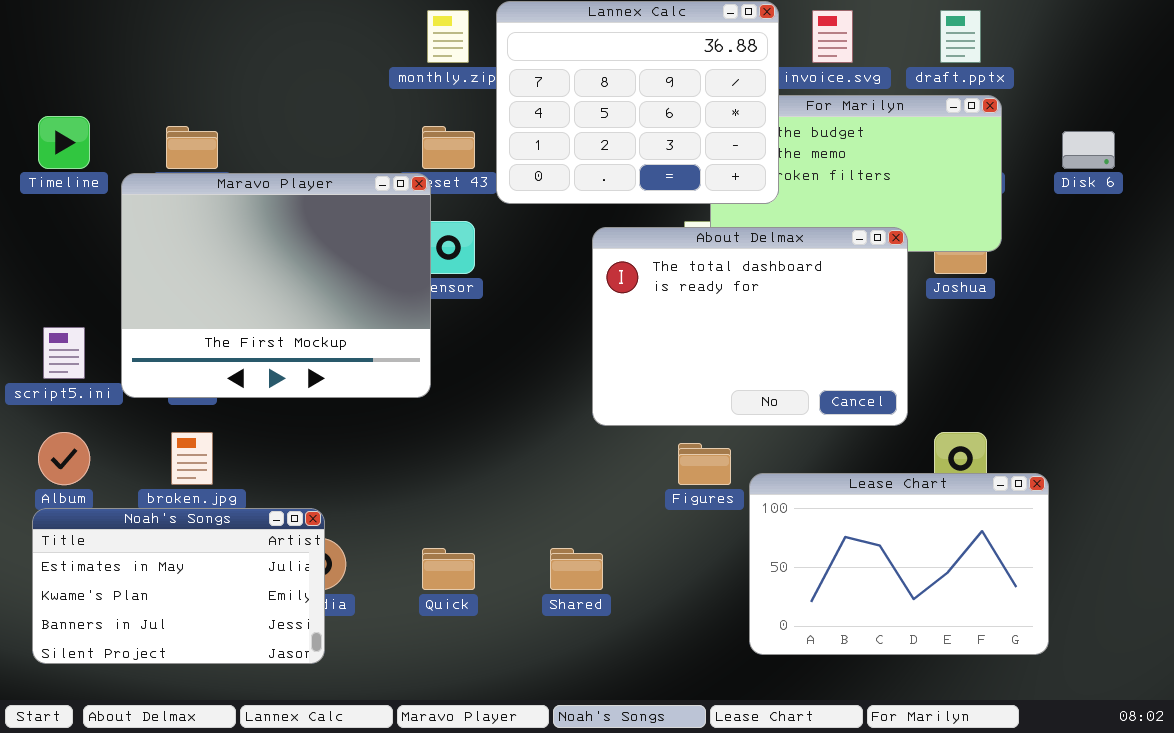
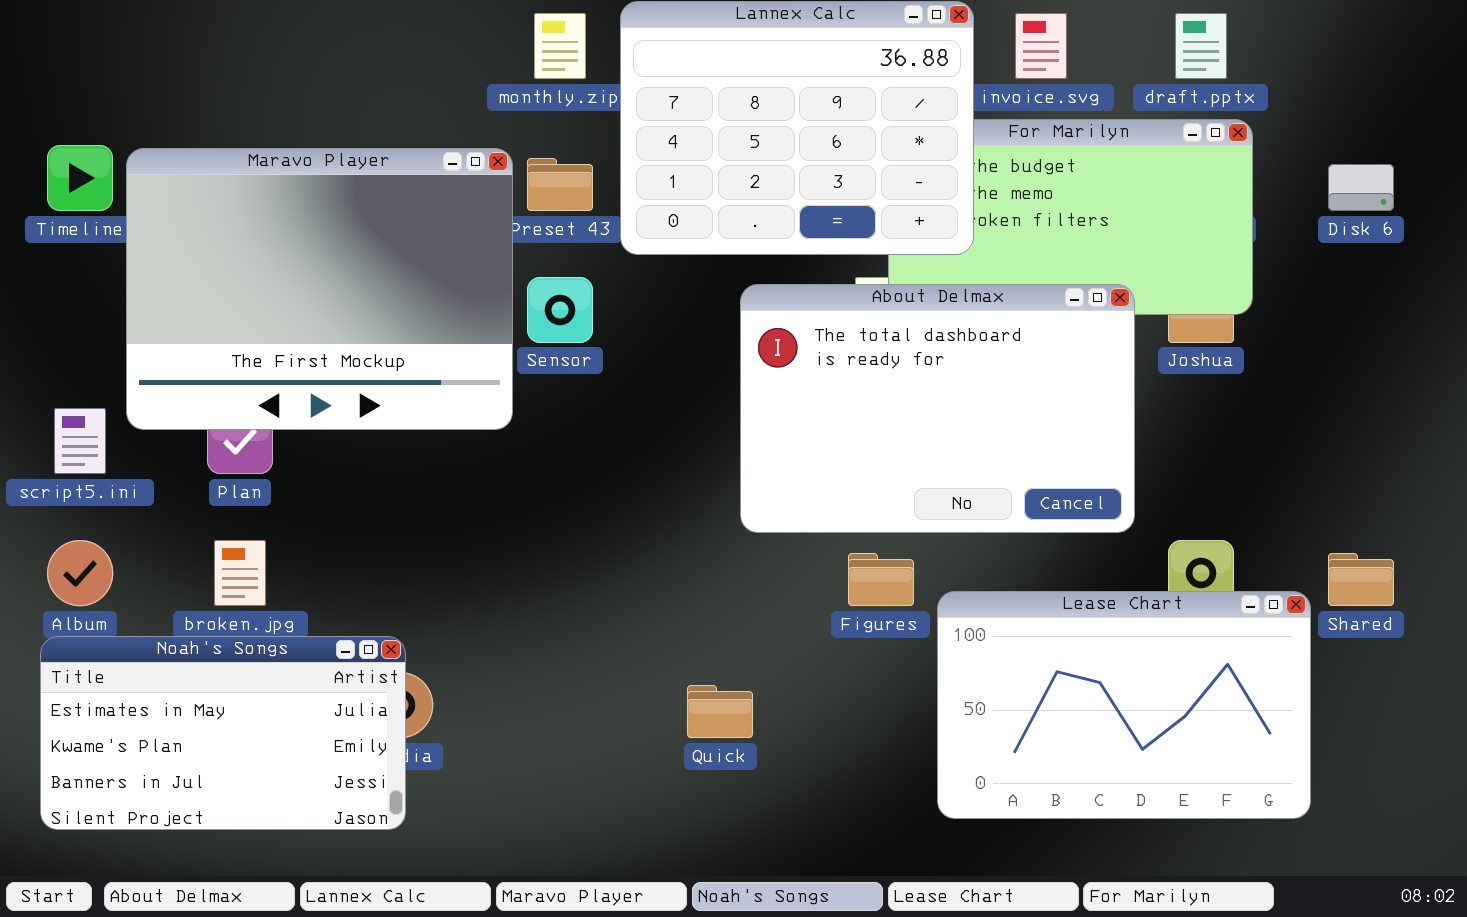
Maravo Player: [121,173,431,398] -> [126,148,513,430], moved
Quick: [422,548,475,590] -> [687,685,753,738], moved
Shared: [550,548,603,590] -> [1328,553,1394,606], moved

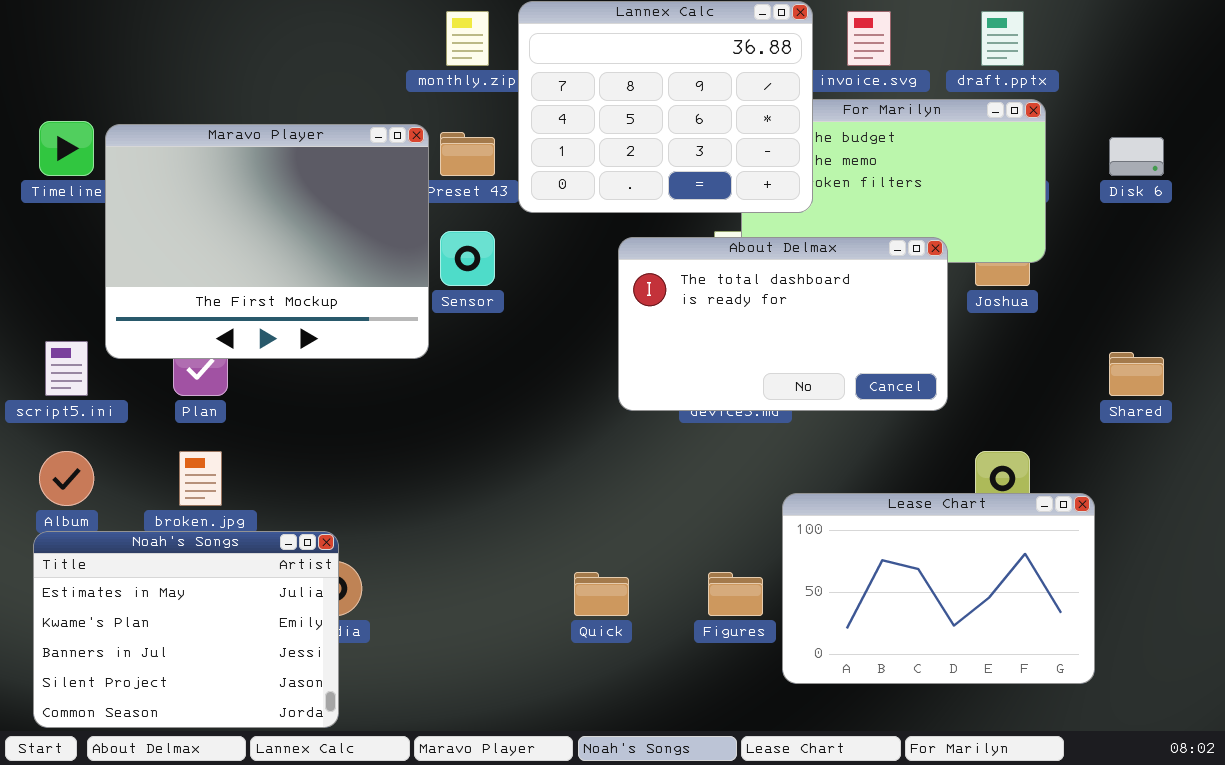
About Delmax: [740,284,1135,533] -> [618,237,948,411], resized
Figures: [848,553,914,606] -> [708,572,763,616], moved
Shared: [1328,553,1394,606] -> [1109,352,1164,396], moved
Noah's Songs: [40,636,406,830] -> [33,531,339,728], resized

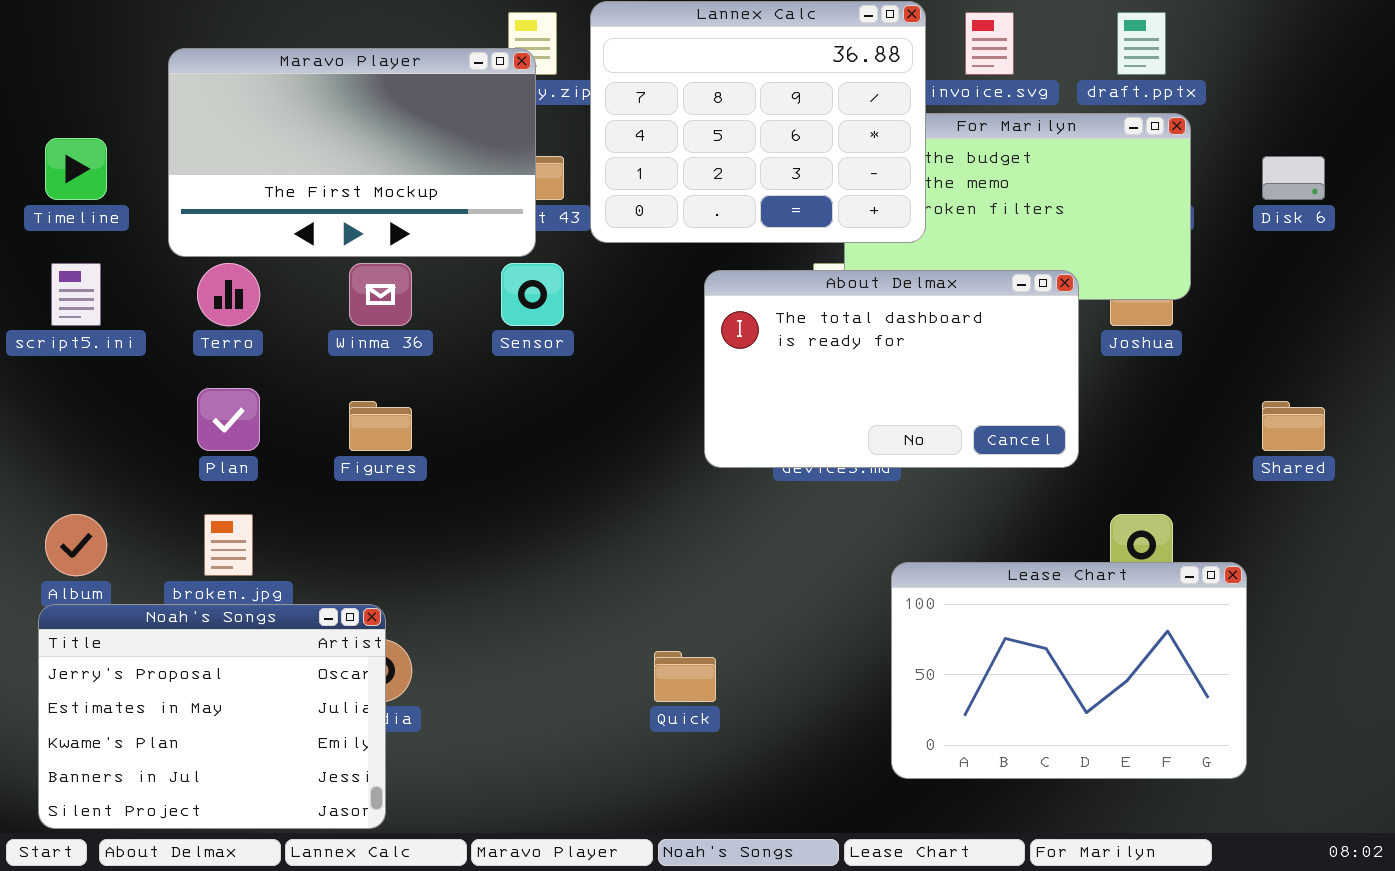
Maravo Player: [105,124,429,359] -> [168,48,536,257], moved, resized
script5.ini: [45,341,88,396] -> [51,263,101,326], moved
Noah's Songs: [33,531,339,728] -> [38,604,386,829], scrolled up 1 row
Figures: [708,572,763,616] -> [349,401,412,451], moved

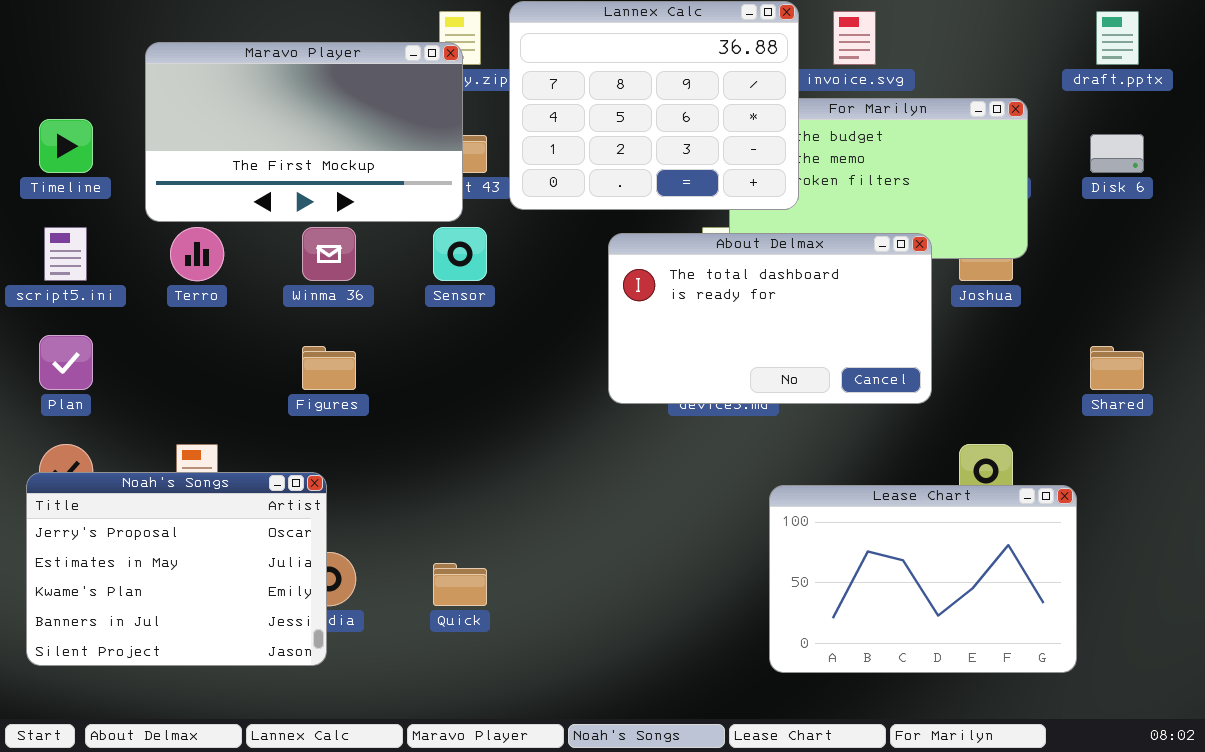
draft.pptx: [1117,12,1166,75] -> [1096,11,1139,65], moved
Plan: [197,388,260,451] -> [39,335,93,390], moved
Noah's Songs: [38,604,386,829] -> [26,472,327,666], moved
Quick: [654,651,716,702] -> [433,563,487,606], moved

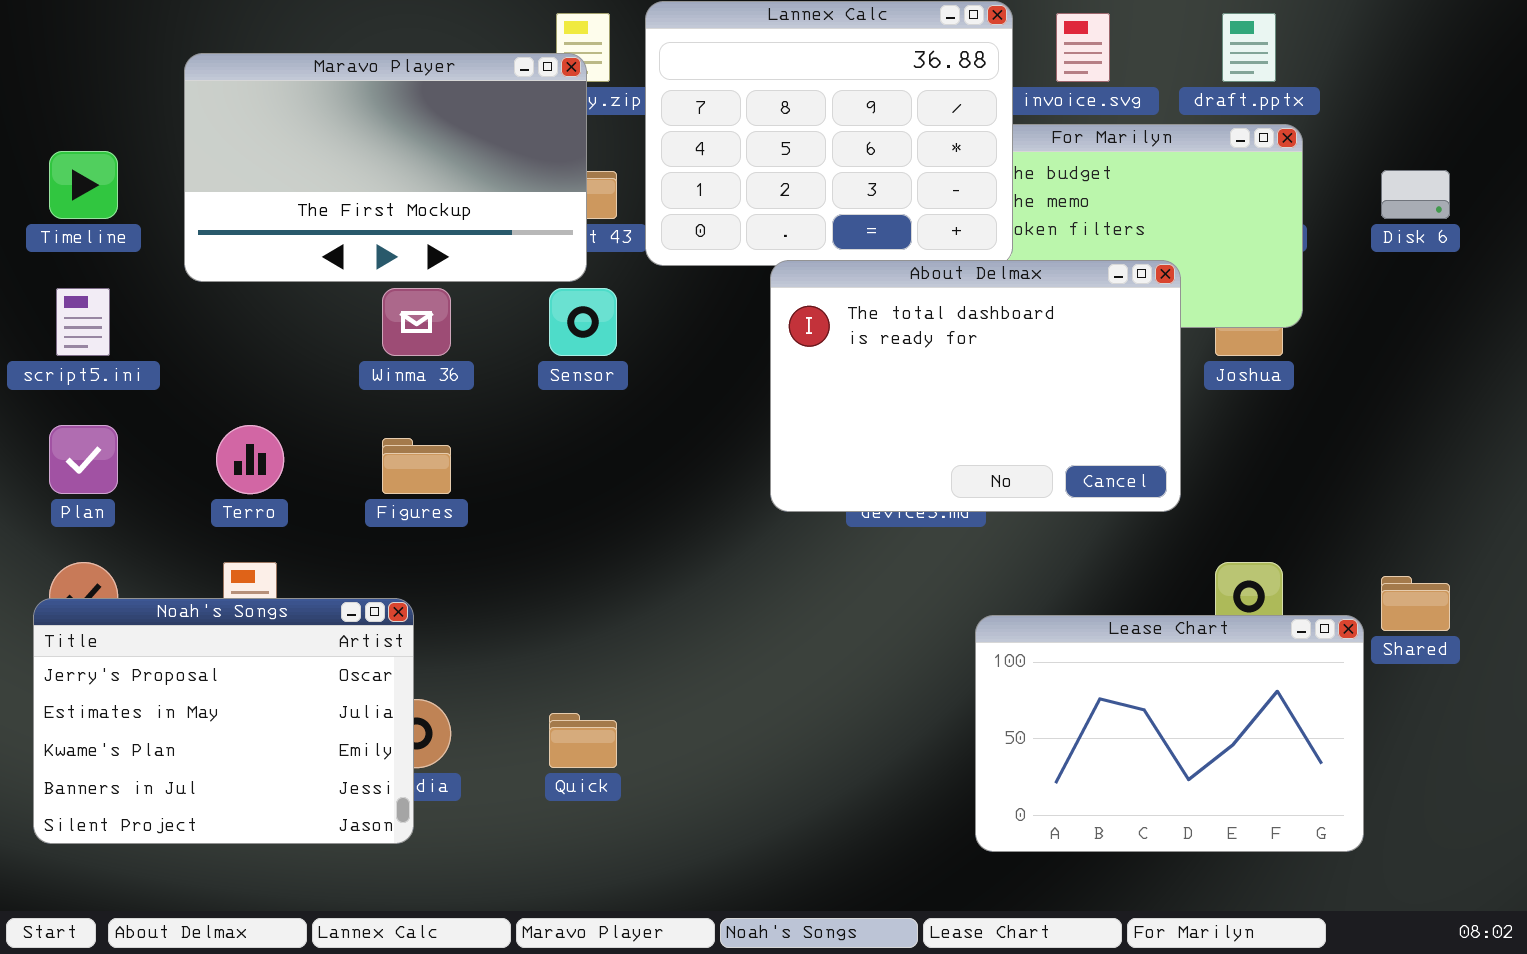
draft.pptx: [1096,11,1139,65] -> [1222,13,1276,82], moved
Terro: [170,227,224,281] -> [216,425,284,494], moved
About Delmax: [608,233,932,404] -> [770,260,1181,512], resized
Shared: [1090,346,1144,390] -> [1381,576,1450,631], moved

